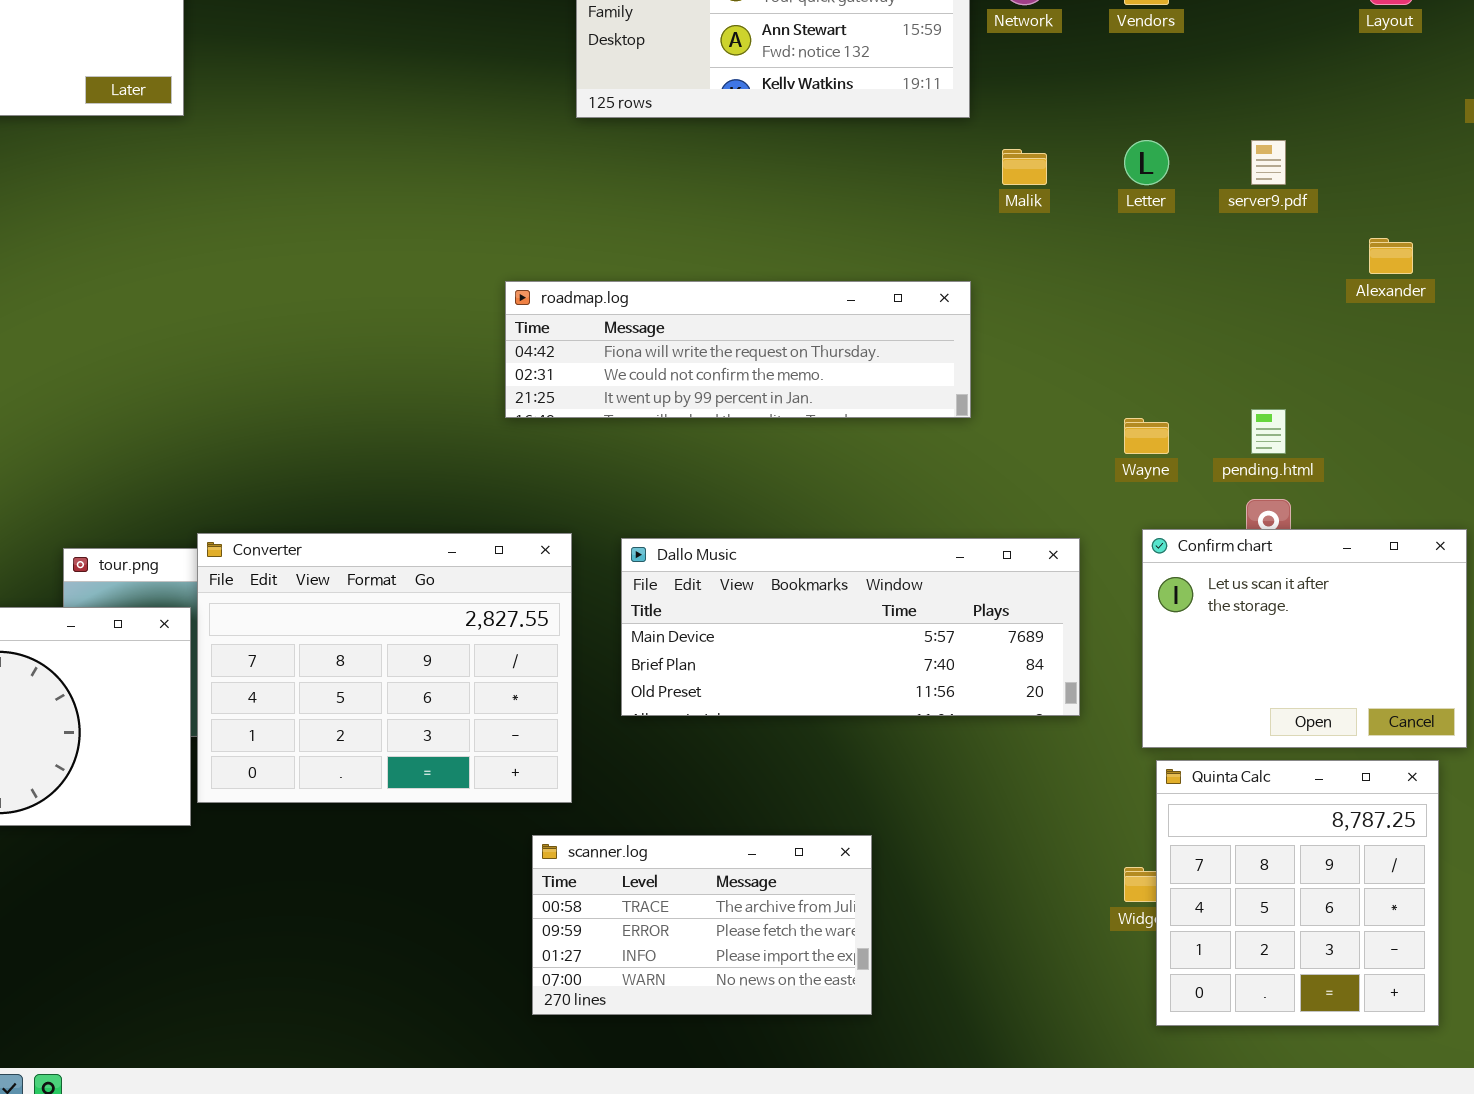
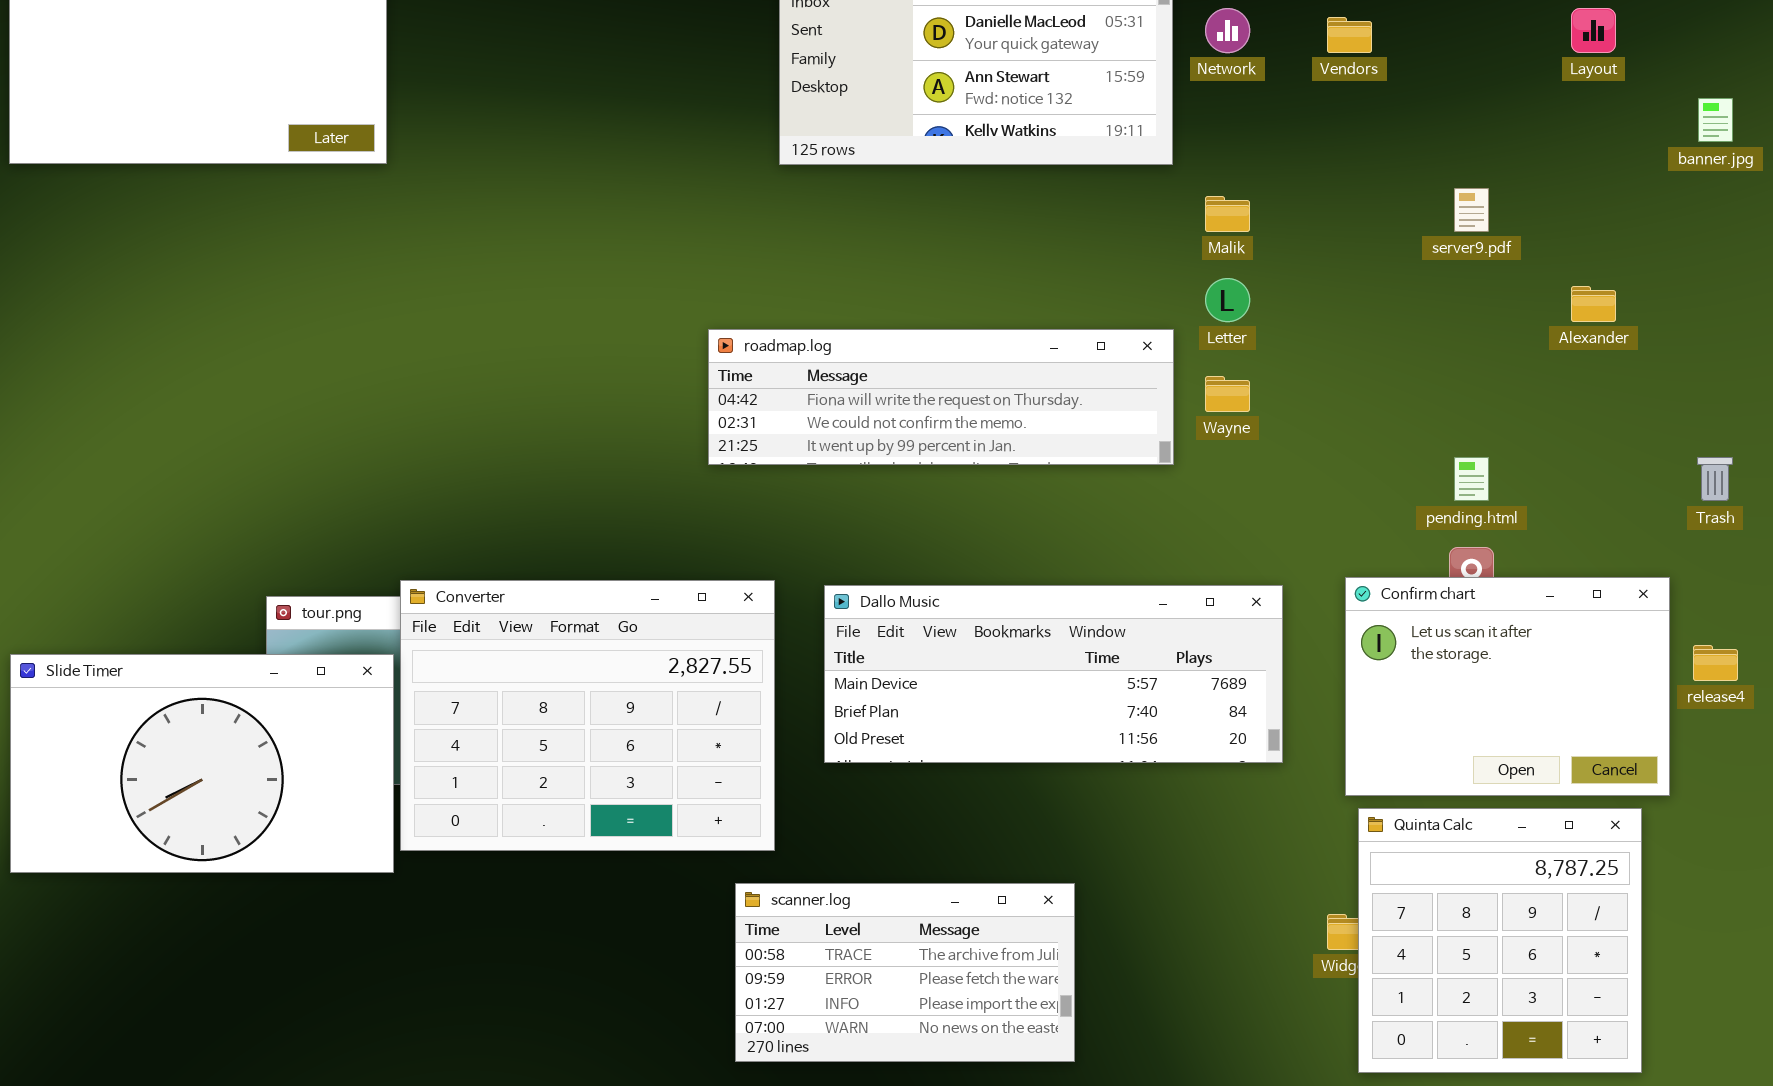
Letter: [1124,140,1169,185] -> [1205,278,1250,322], moved
Wayne: [1124,418,1169,454] -> [1205,376,1250,412], moved

